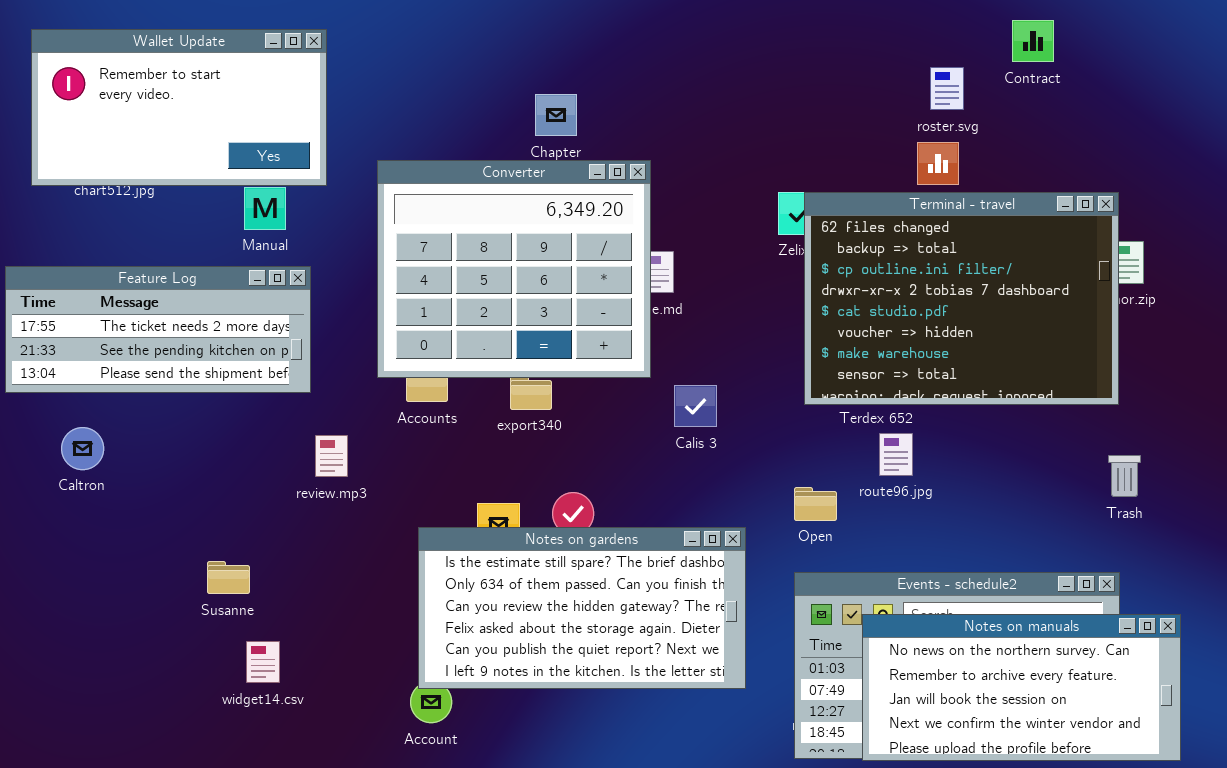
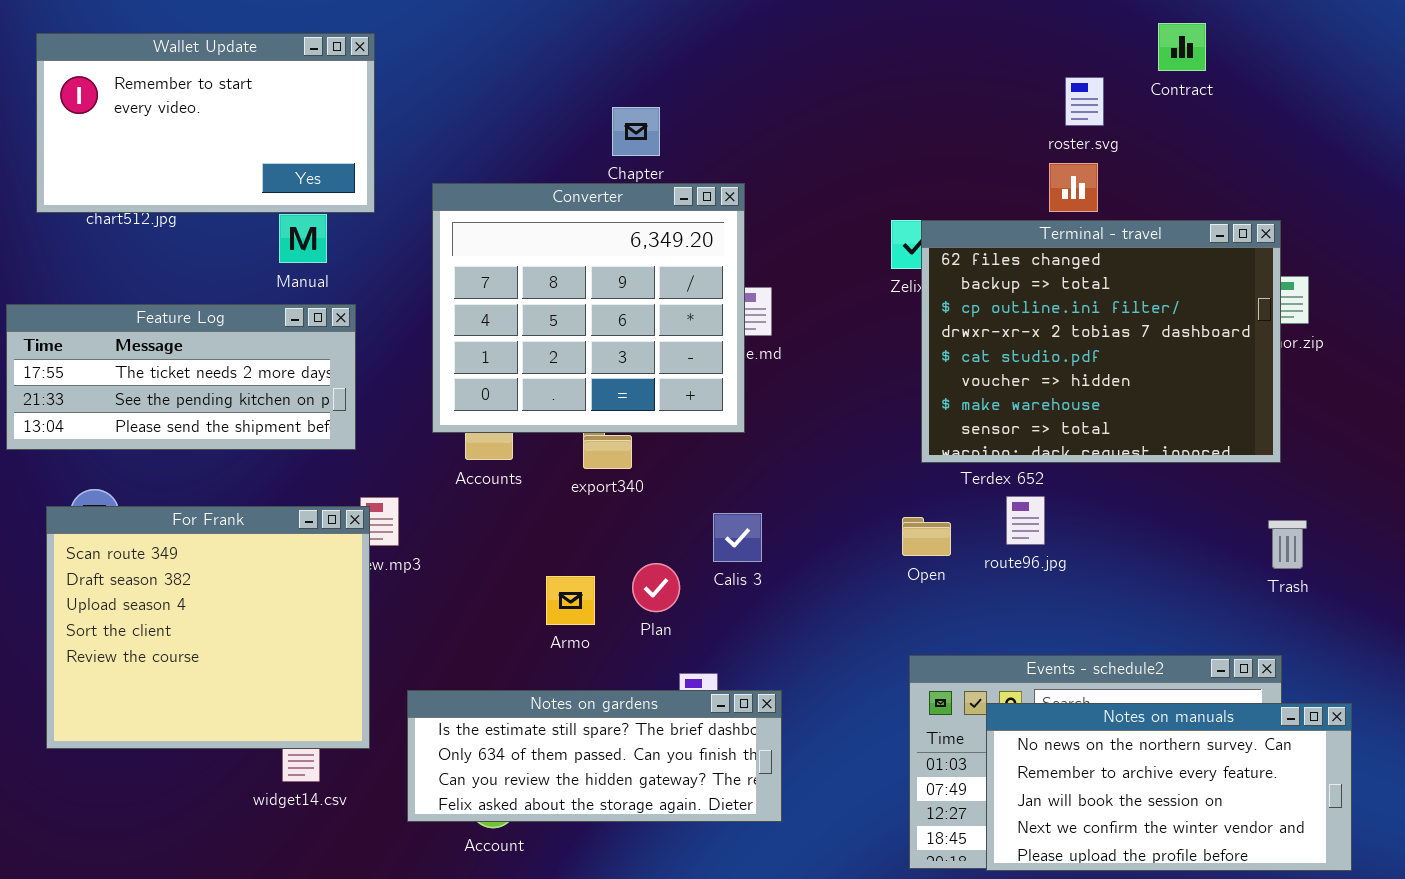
Calis 3: [674,385,717,427] -> [713,513,762,562], moved
For Frank: none -> [46,506,370,749], opened
Open: [794,487,837,521] -> [902,517,951,556], moved
Notes on gardens: [418,527,746,689] -> [407,690,782,822], moved, resized

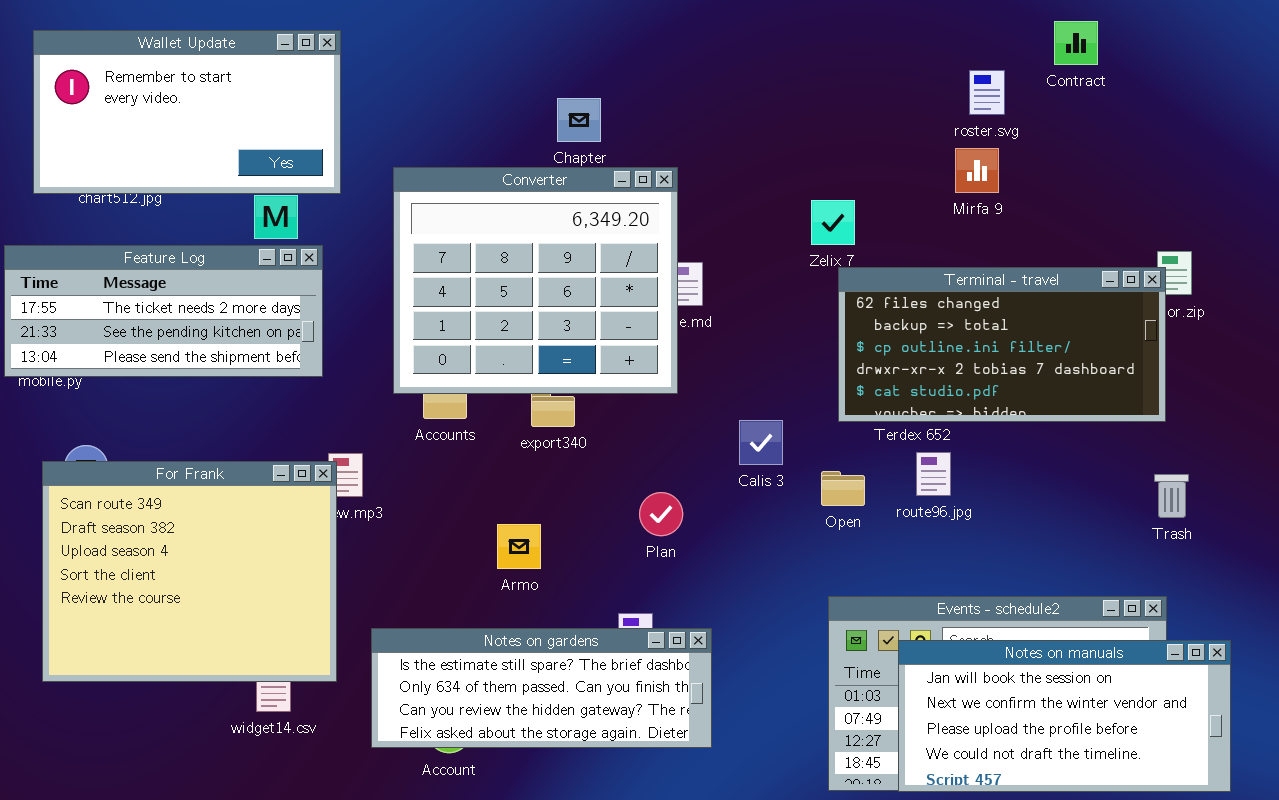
Terminal - travel: [921,220,1281,463] -> [838,267,1166,422], resized
Feature Log: [6,304,356,450] -> [4,245,323,377], moved
Calis 3: [713,513,762,562] -> [739,420,783,465], moved
Plan: [632,563,680,612] -> [639,492,683,536], moved
Notes on manuals: [986,703,1352,871] -> [898,640,1231,792], scrolled down 2 rows

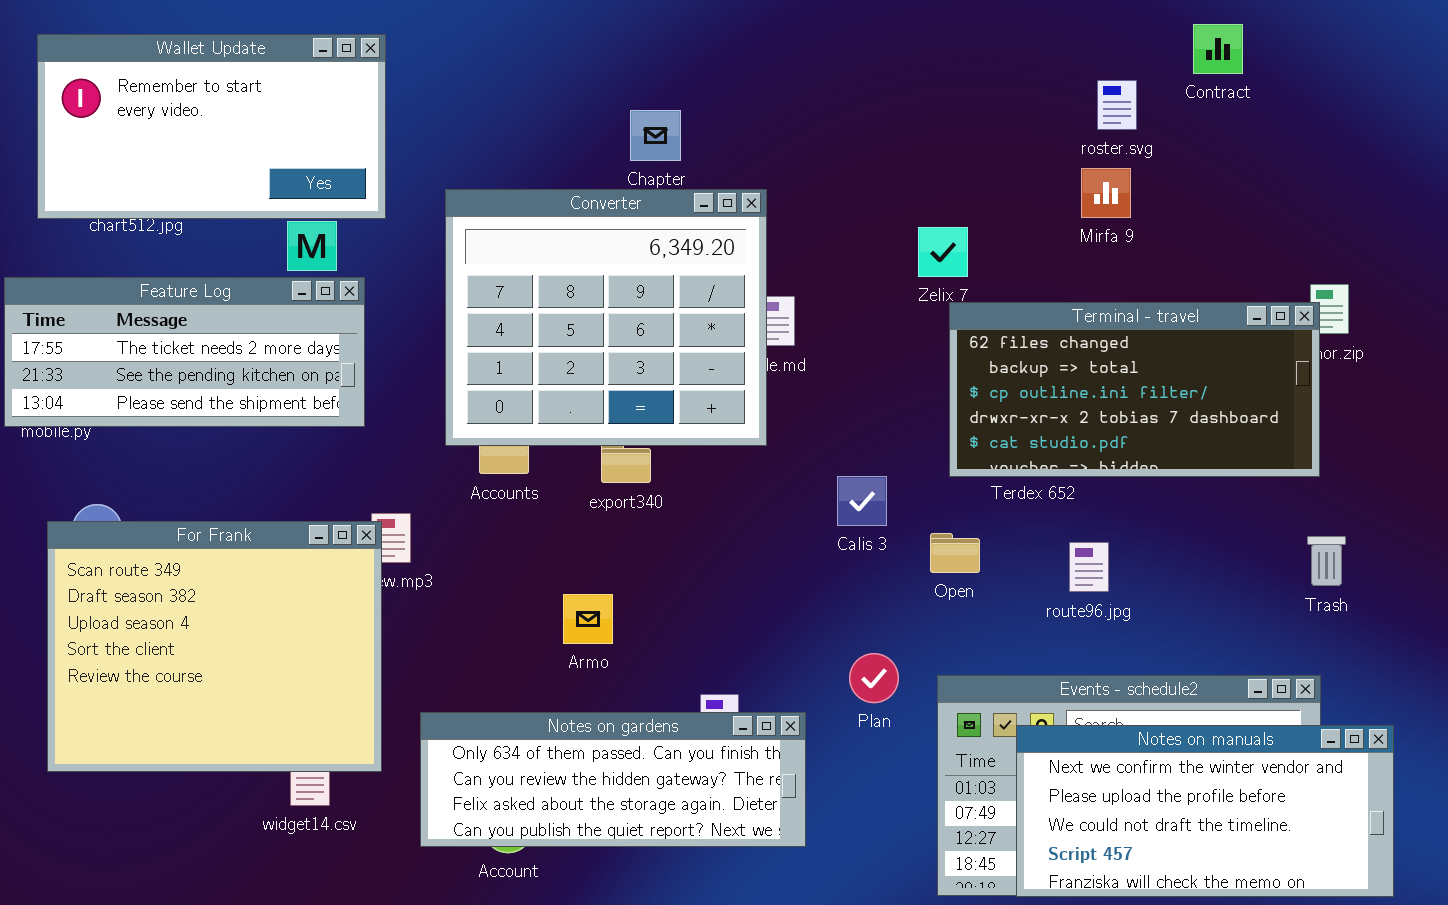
route96.jpg: [916,452,951,496] -> [1069,542,1109,592], moved
Plan: [639,492,683,536] -> [849,653,899,703], moved
Notes on gardens: [371,628,712,748] -> [420,712,806,847], scrolled down 1 row
Notes on manuals: [898,640,1231,792] -> [1016,725,1394,897], scrolled down 1 row

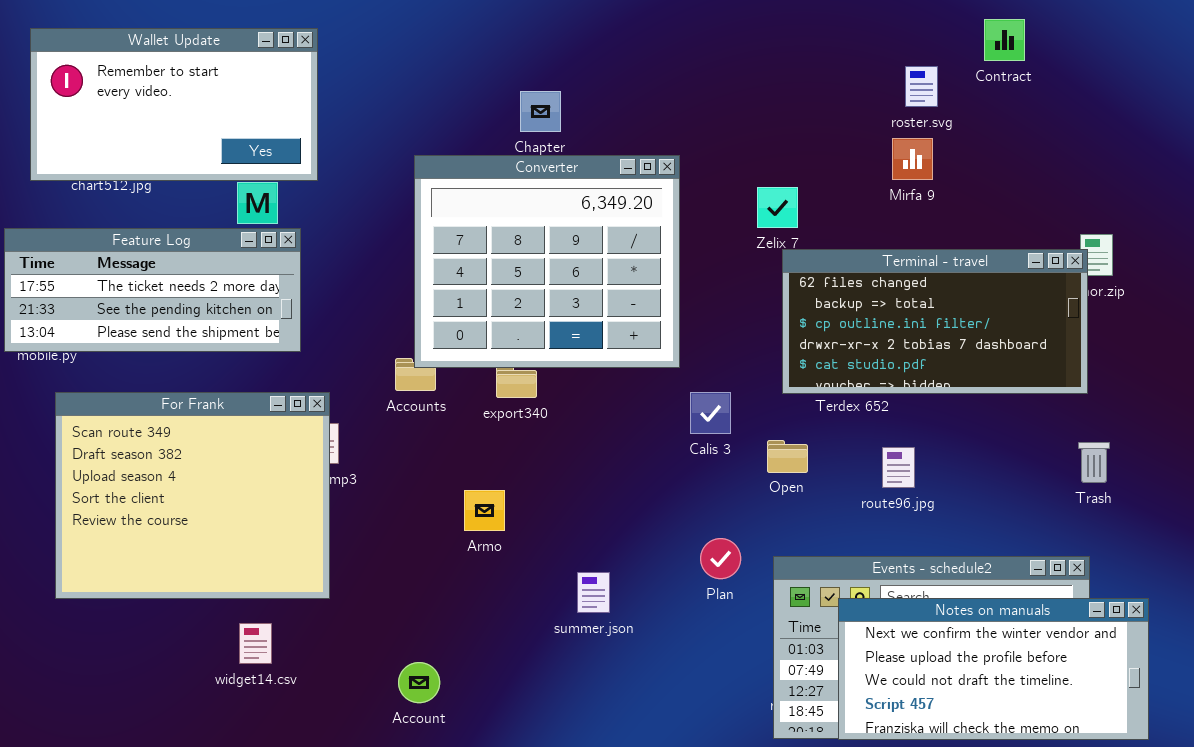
Converter: [445,189,767,446] -> [414,155,680,368], moved
For Frank: [47,521,382,772] -> [55,392,330,599], moved
Notes on gardens: [420,712,806,847] -> none, closed

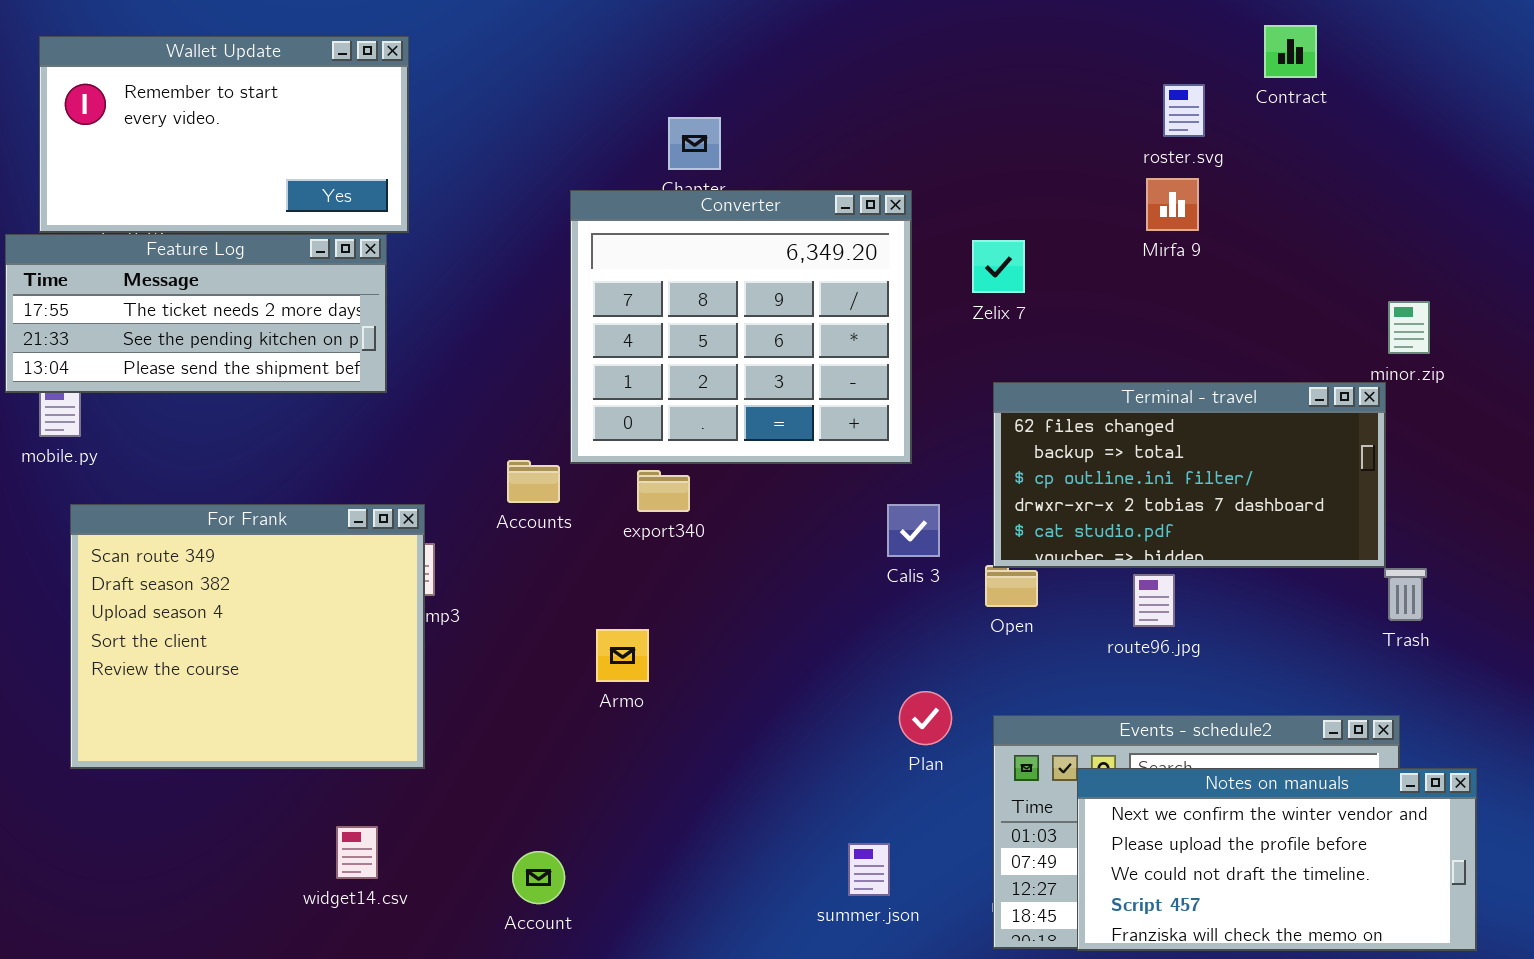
Converter: [414,155,680,368] -> [570,190,912,464], moved
Feature Log: [4,228,301,352] -> [5,234,387,393], moved
Terminal - travel: [782,249,1088,394] -> [993,382,1386,568], moved
summer.json: [577,572,610,613] -> [848,843,890,896], moved
widget14.csv: [239,623,272,664] -> [336,826,378,879], moved

